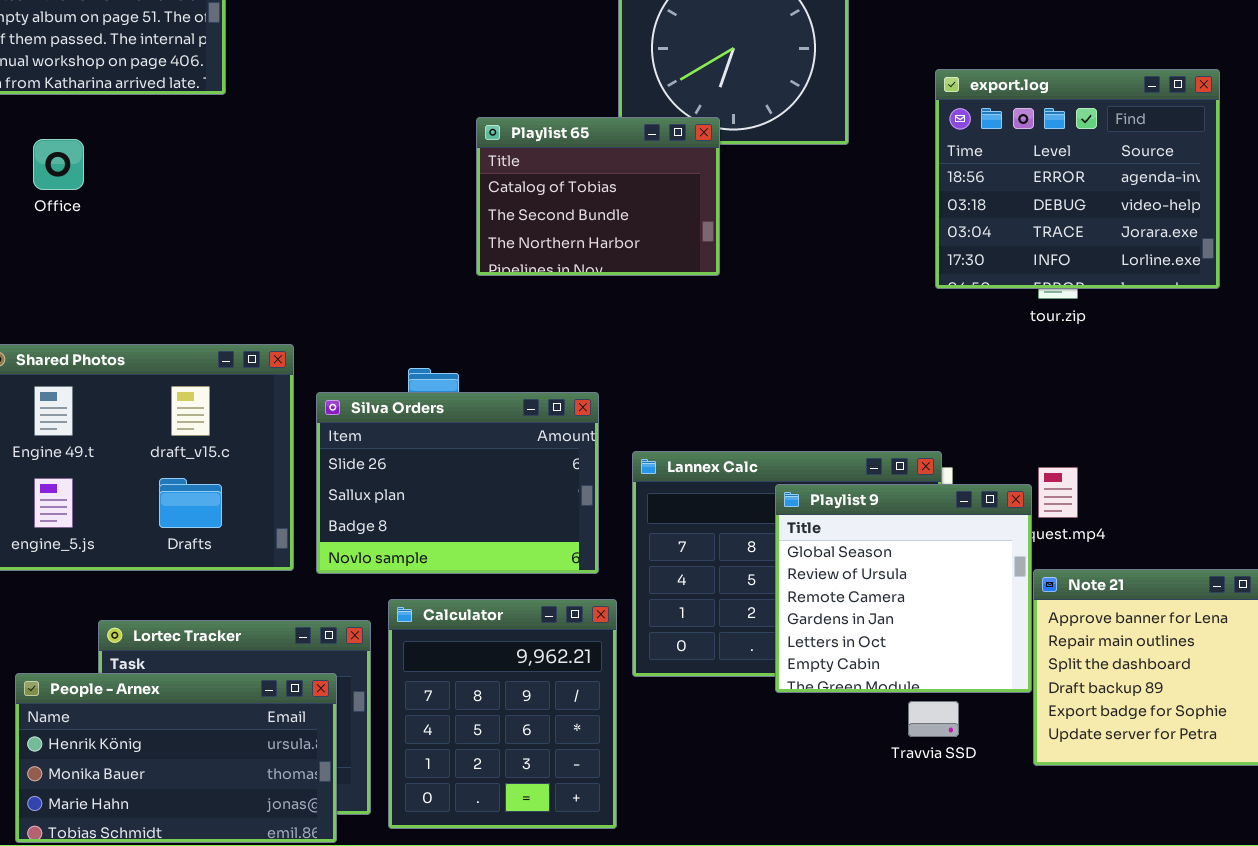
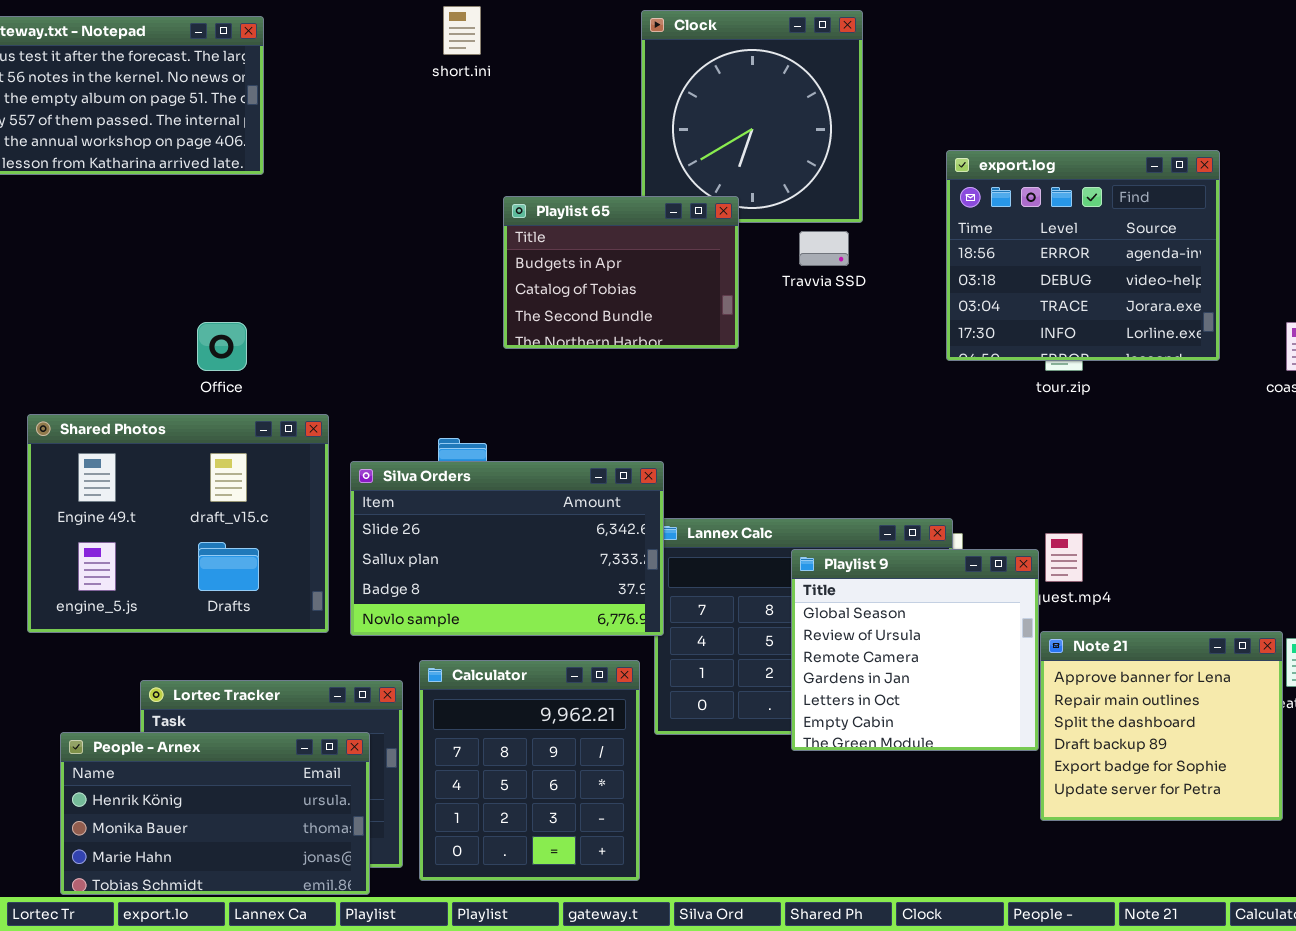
Playlist 65: [476,117,720,276] -> [503,196,739,349], scrolled up 1 row
Office: [33,139,84,190] -> [197,322,247,371], moved
Silva Orders: [316,392,599,574] -> [350,461,664,636], resized
Travvia SSD: [908,701,959,737] -> [799,231,849,266], moved

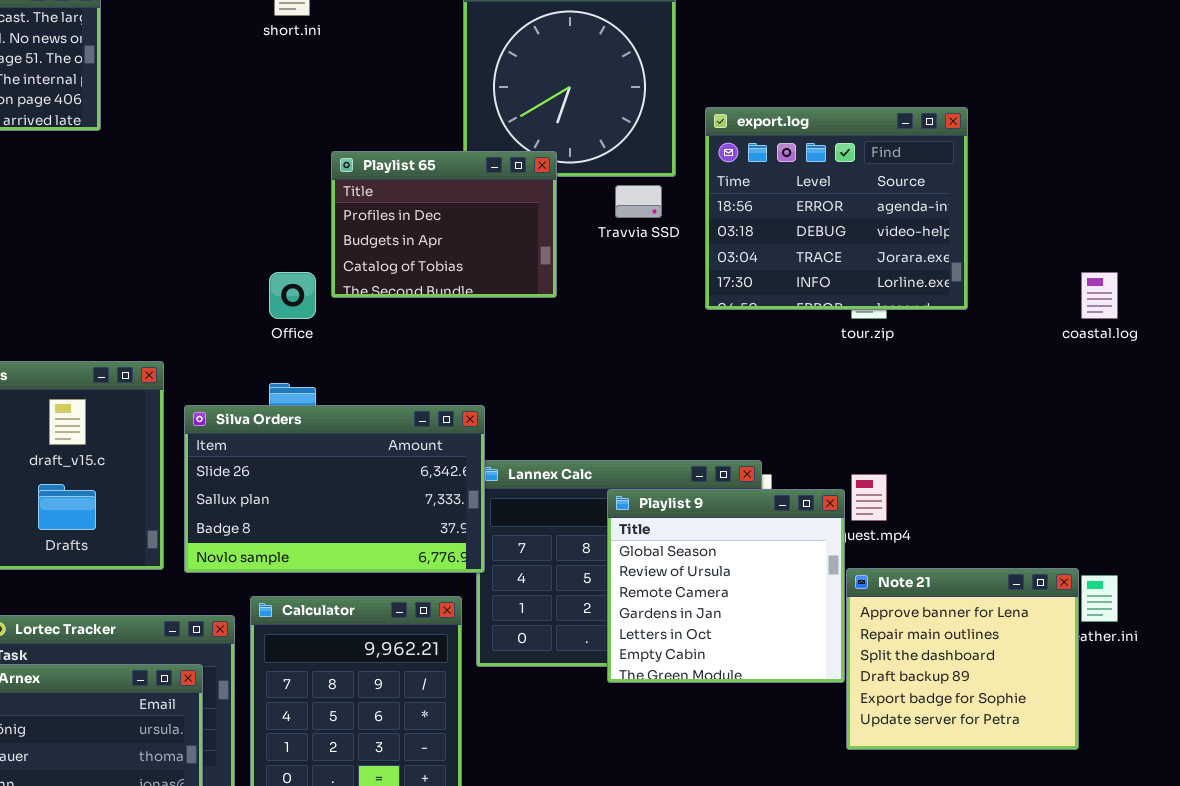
export.log: [946,150,1220,361] -> [705,107,968,310], moved
Playlist 65: [503,196,739,349] -> [331,151,557,298], scrolled up 1 row
Office: [197,322,247,371] -> [269,272,316,319], moved

